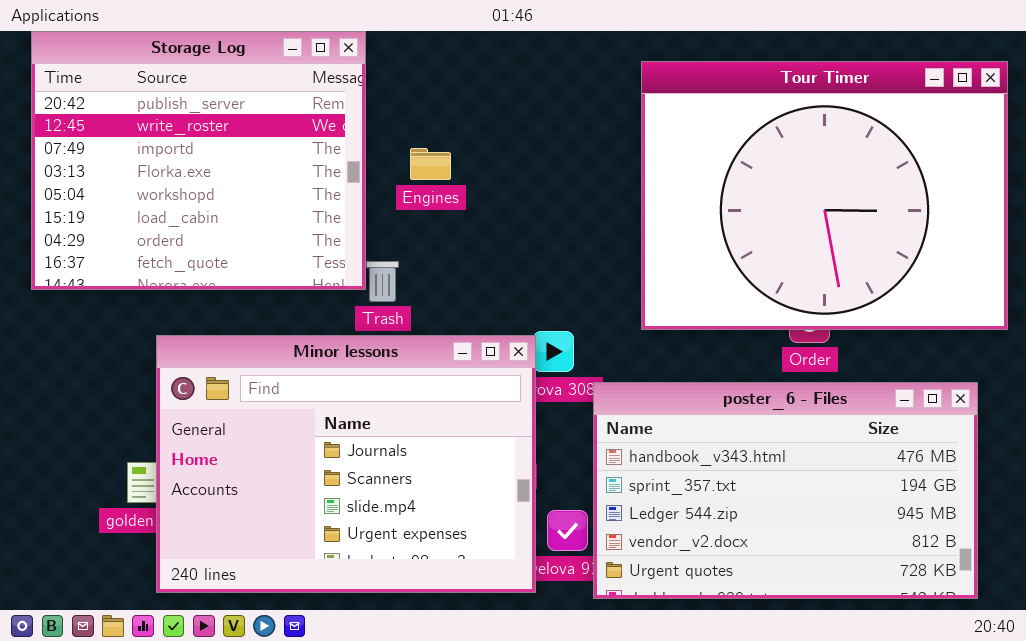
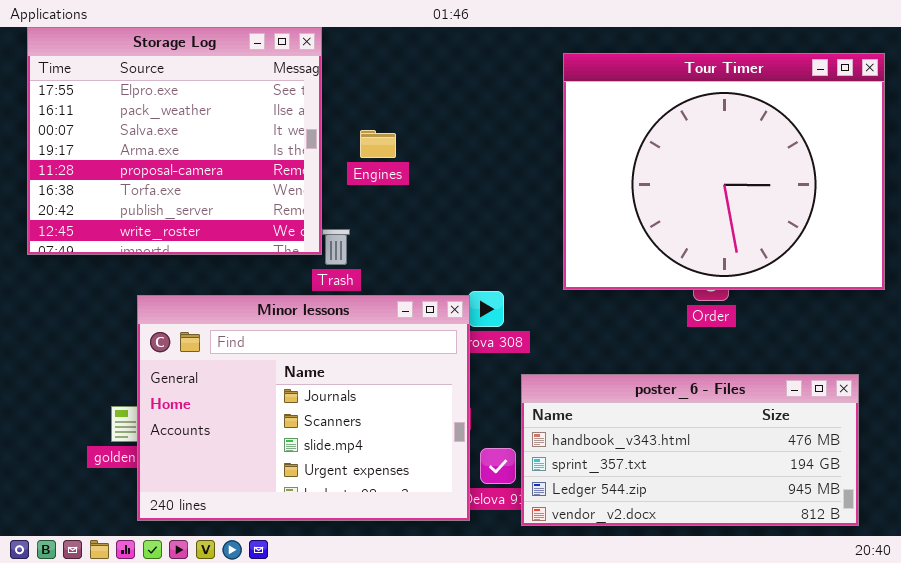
Storage Log: [31,31,366,290] -> [27,27,322,255], scrolled up 6 rows
poster_6 - Files: [593,382,978,599] -> [521,374,859,526], resized

